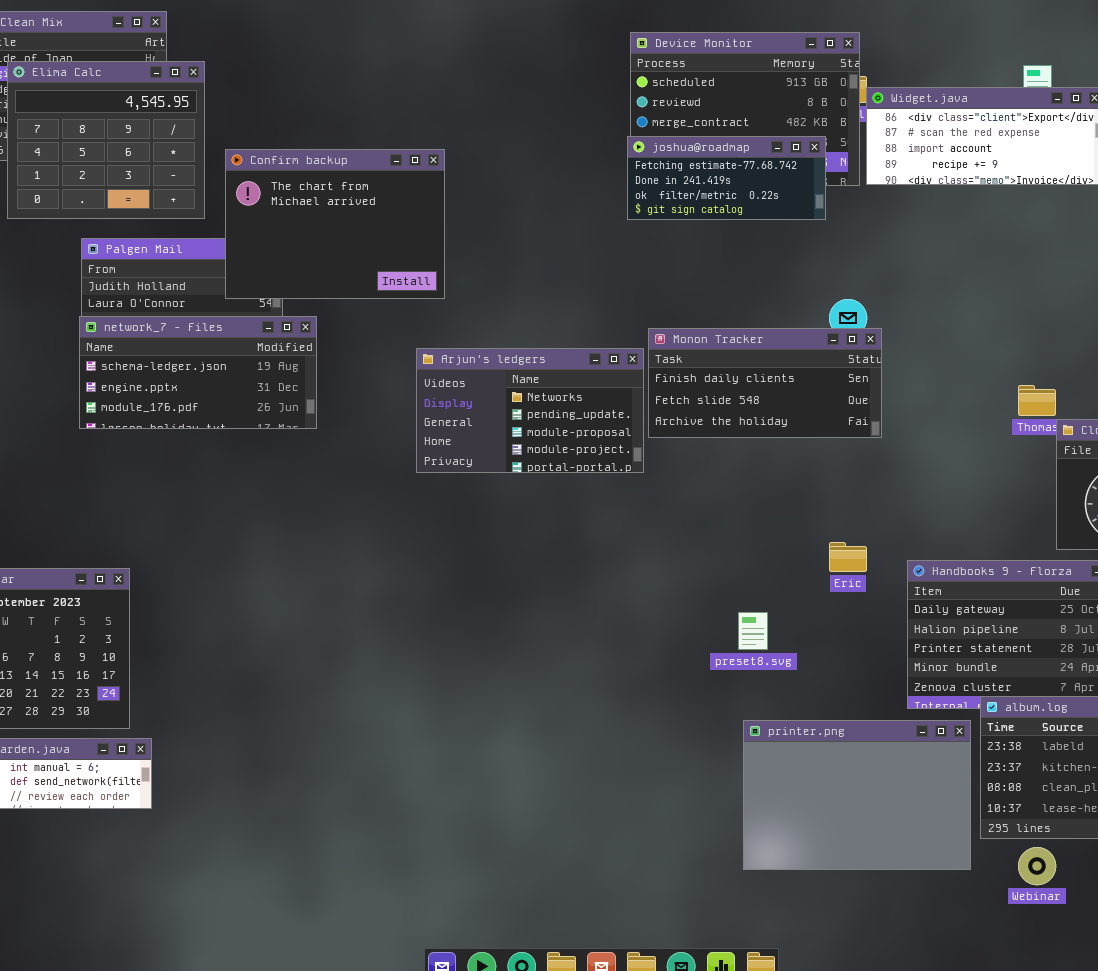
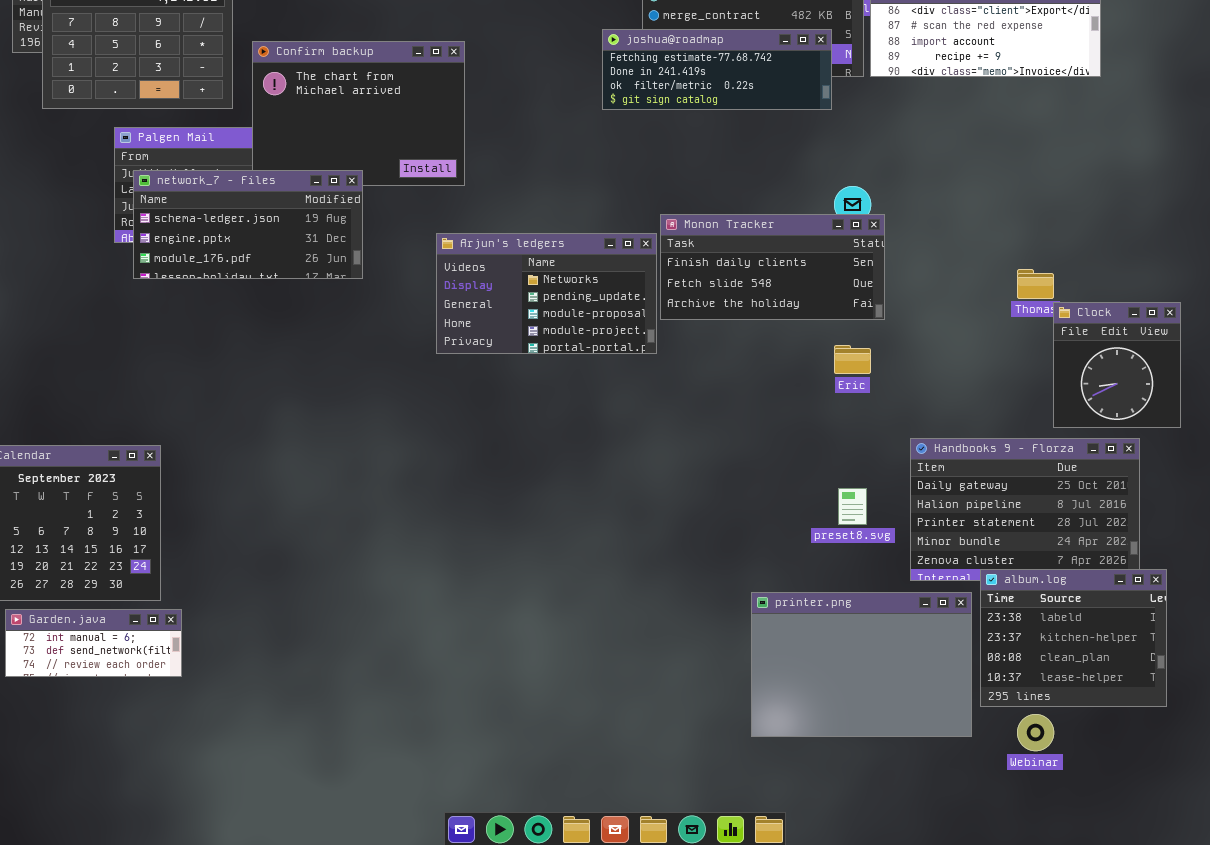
joshua@roadmap: [627,136,826,220] -> [602,29,832,110], resized
network_7 - Files: [79,316,317,429] -> [133,170,363,279], moved
Eric: [829,542,867,572] -> [834,345,871,374], moved
preset8.svg: [738,612,768,650] -> [838,488,867,525], moved

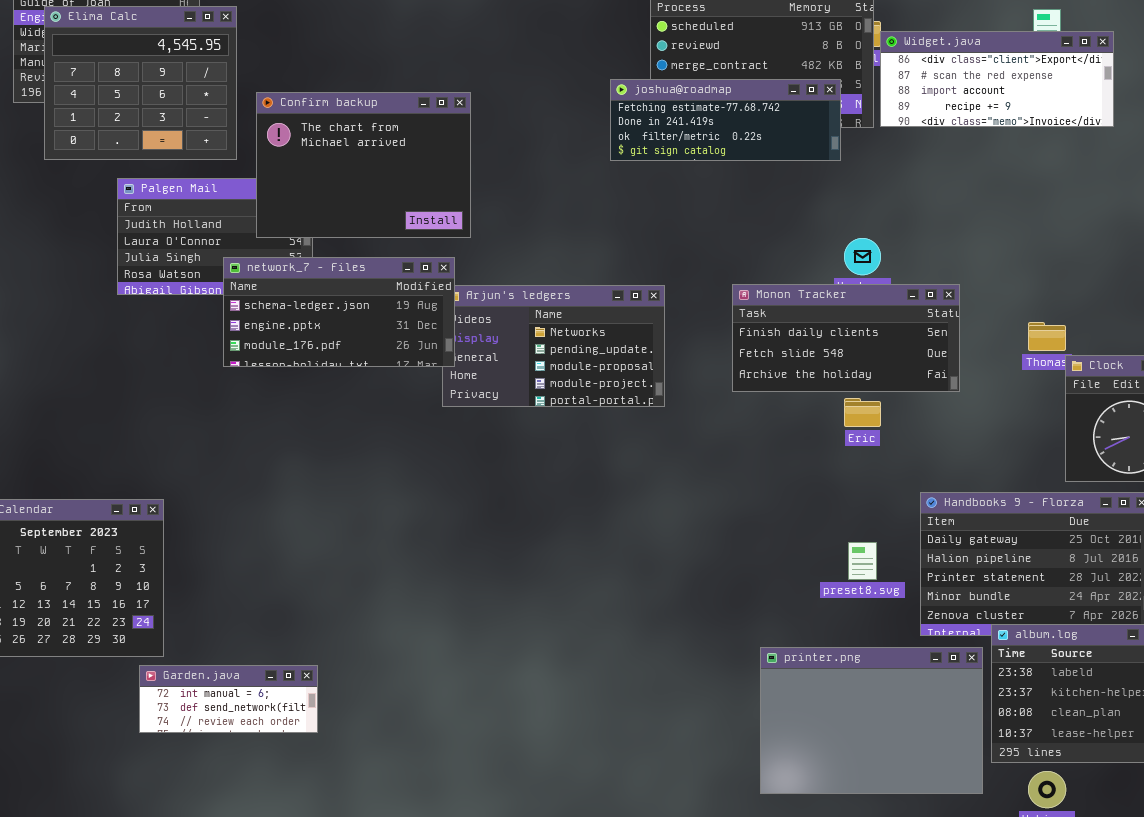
network_7 - Files: [133,170,363,279] -> [223,257,455,367], moved
Monon Tracker: [660,214,885,320] -> [732,284,960,392], moved
Garden.java: [5,609,182,677] -> [139,665,318,733], moved

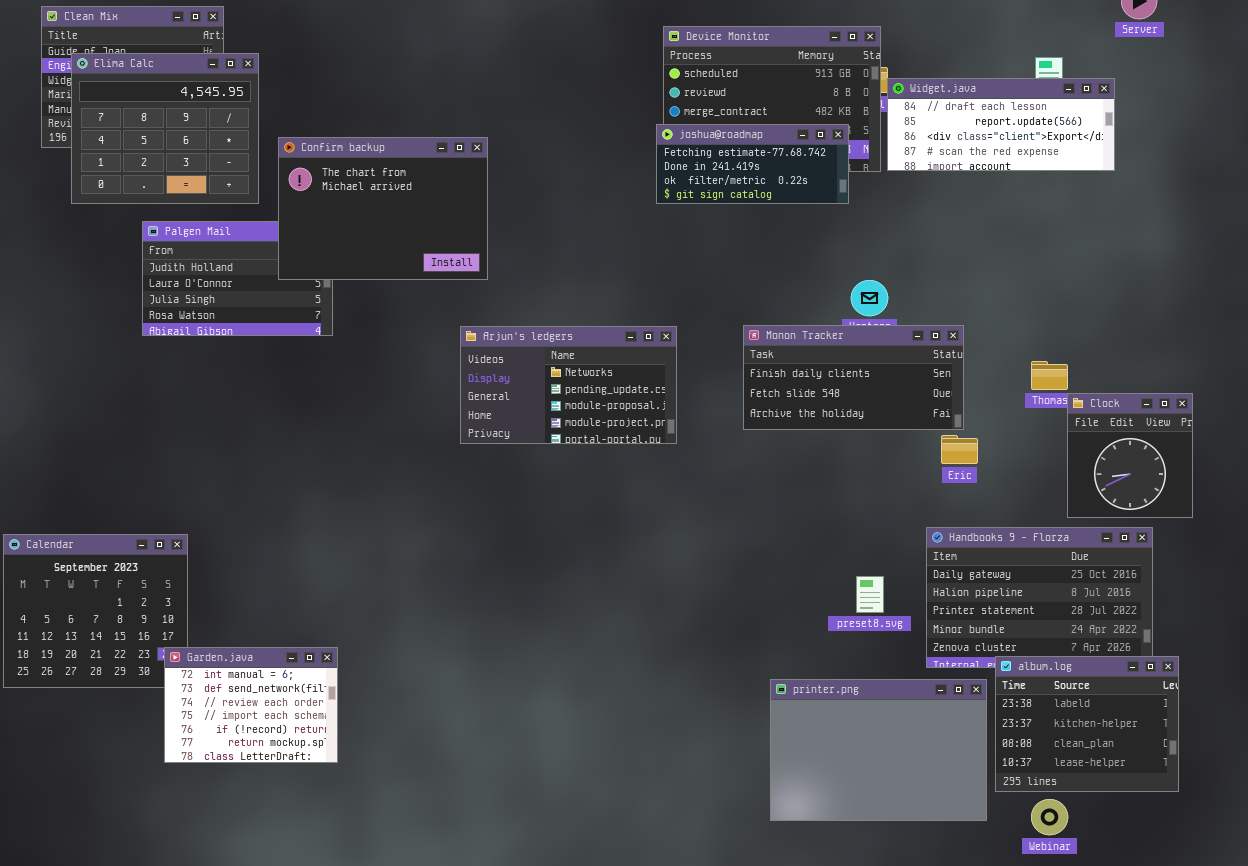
Widget.java: [880,31,1114,127] -> [887,78,1115,171], scrolled up 2 rows
joshua@roadmap: [610,79,841,161] -> [656,124,849,204], resized
network_7 - Files: [223,257,455,367] -> none, closed
Eric: [844,398,881,427] -> [941,435,978,464], moved
Garden.java: [139,665,318,733] -> [164,647,338,763], resized

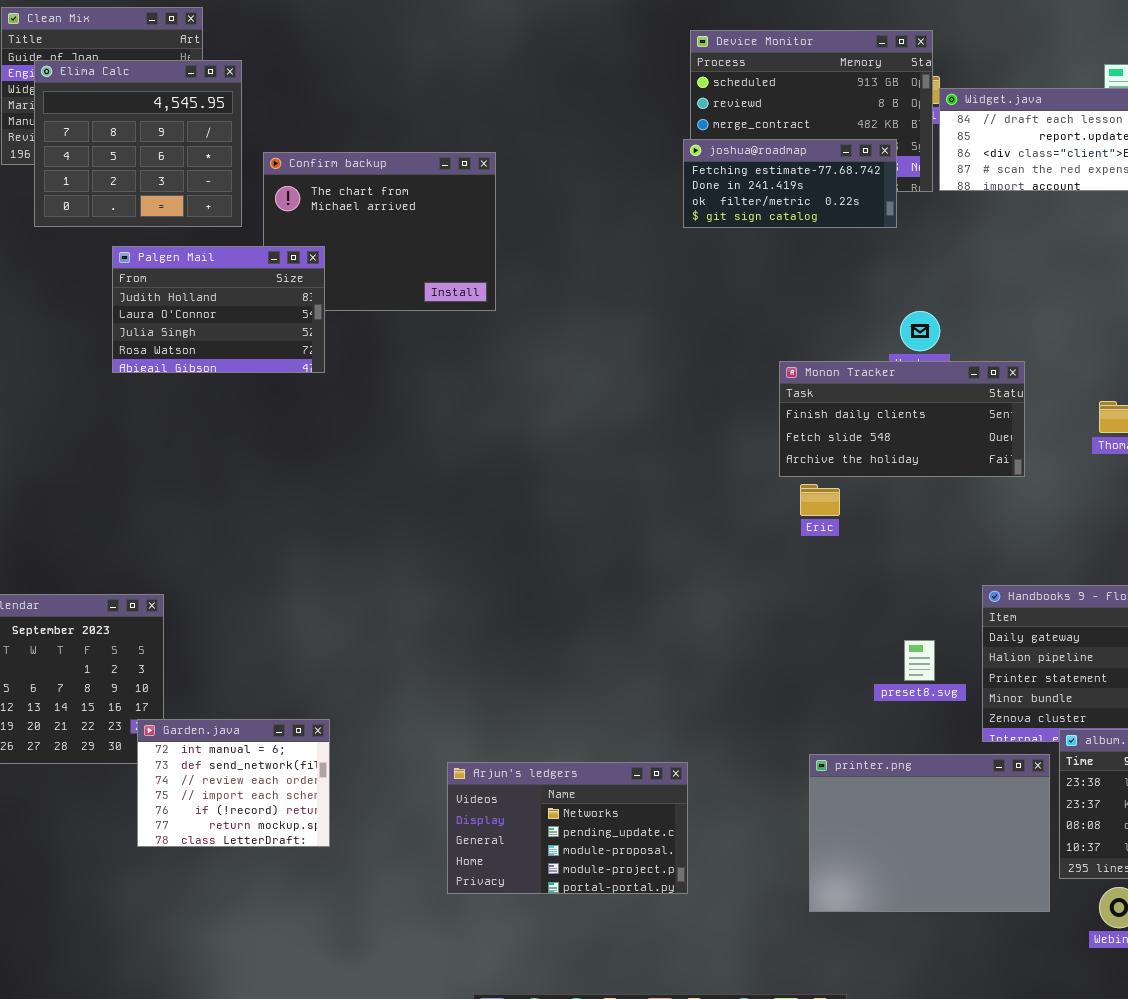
Palgen Mail: [142,221,333,336] -> [112,246,325,373], raised
Arjun's ledgers: [460,326,677,444] -> [447,762,688,894], moved
Eric: [941,435,978,464] -> [800,484,840,516], moved

